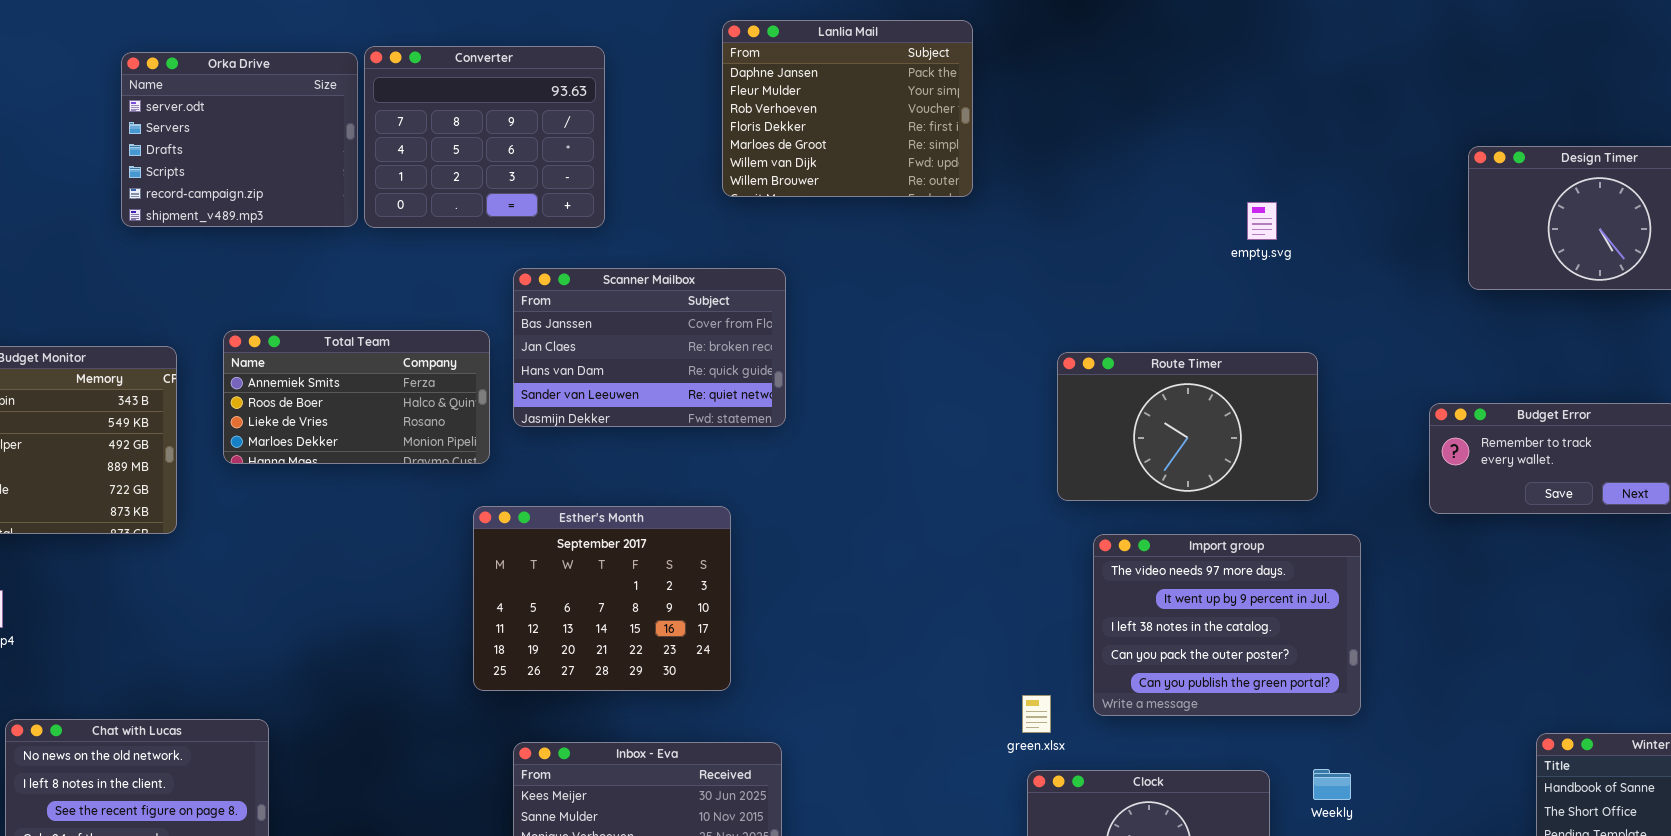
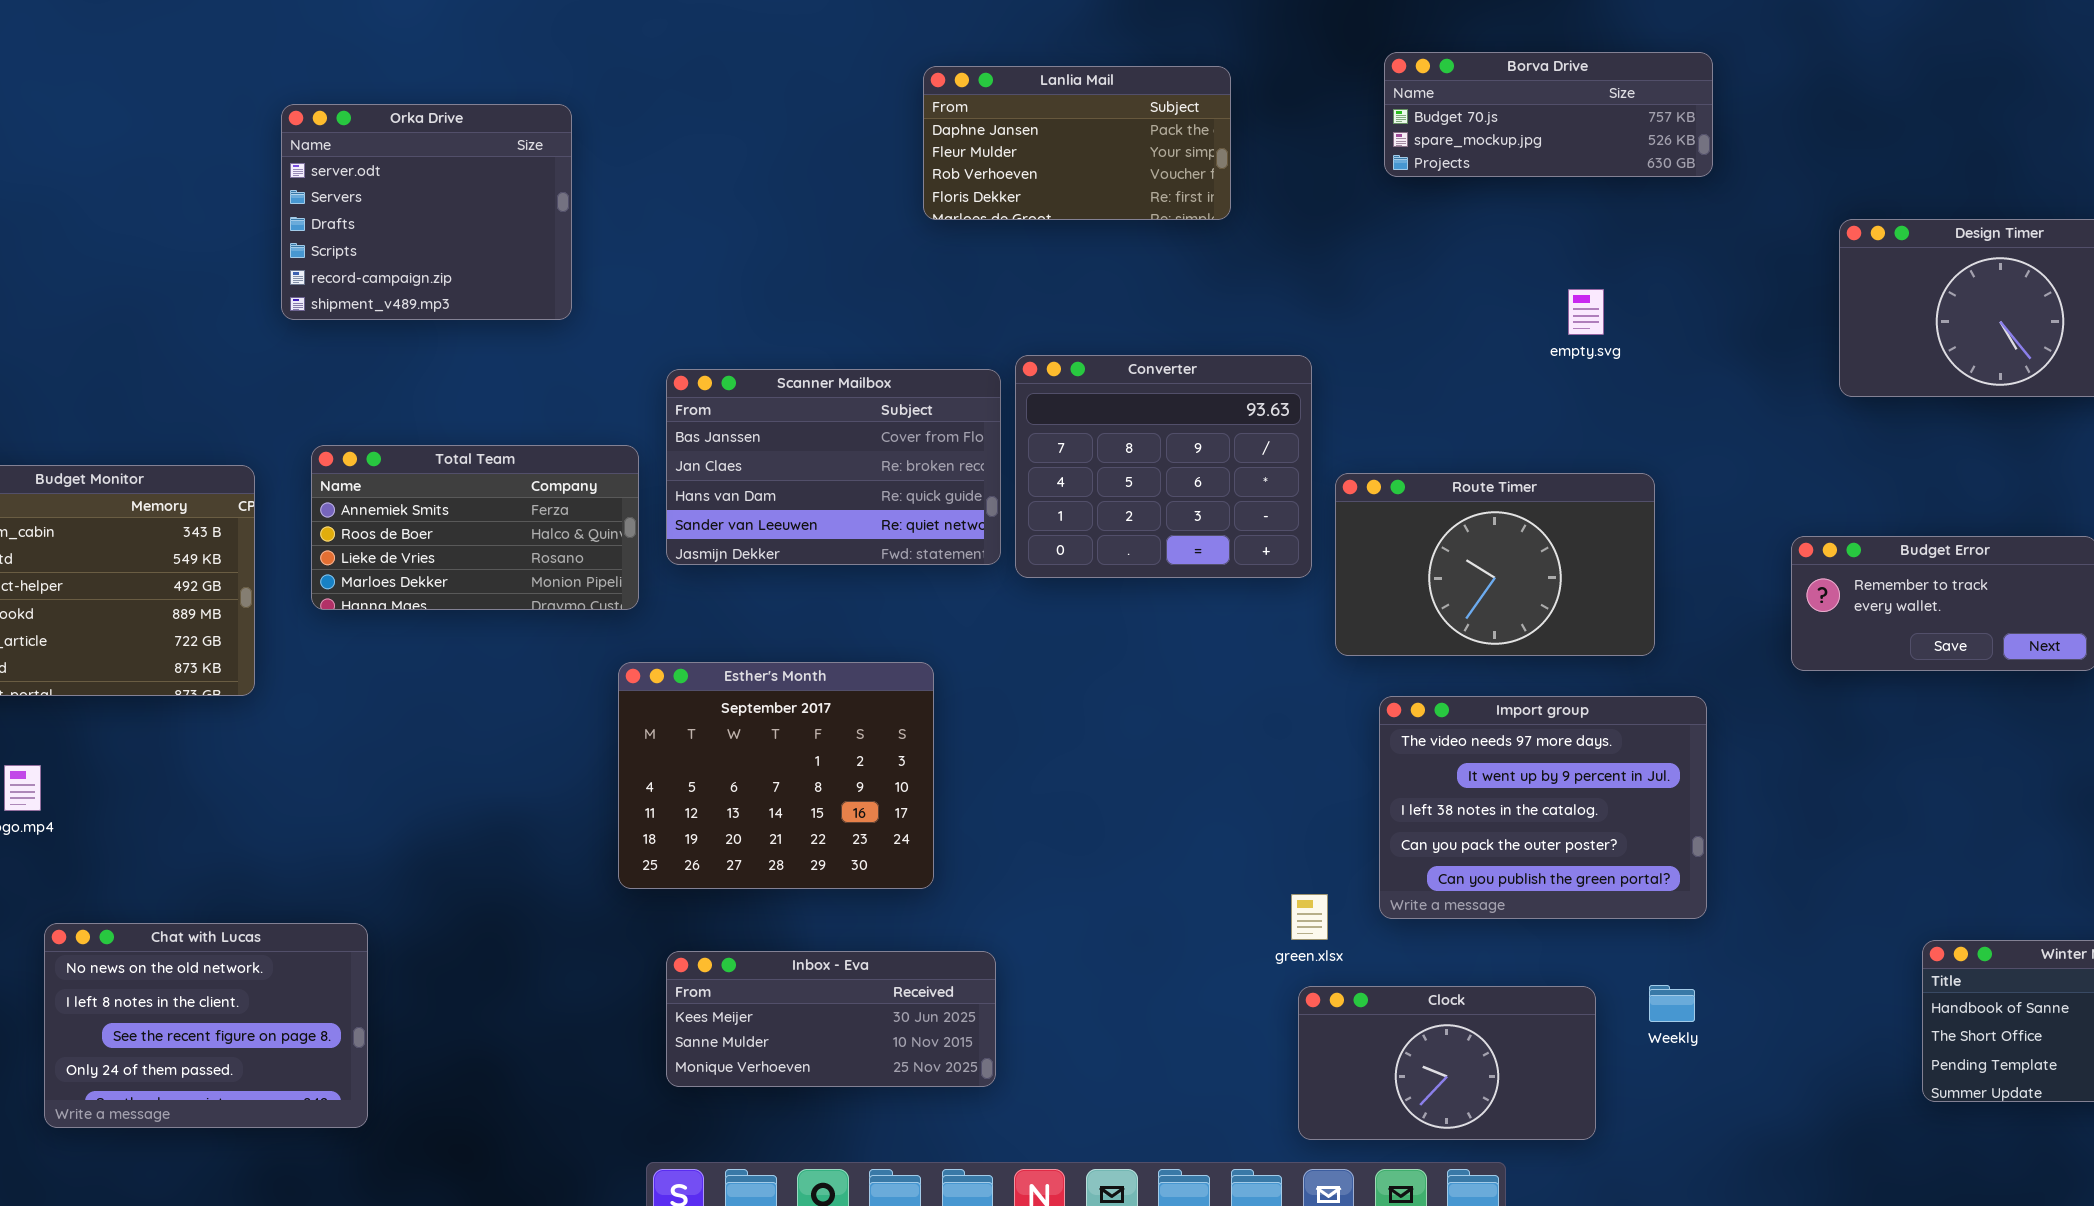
Borva Drive: none -> [1384,52,1713,177], opened
Lanlia Mail: [722,20,973,197] -> [923,66,1231,220], resized
Converter: [364,46,605,228] -> [1015,355,1312,578], moved
Orka Drive: [121,52,358,227] -> [281,104,572,320], moved

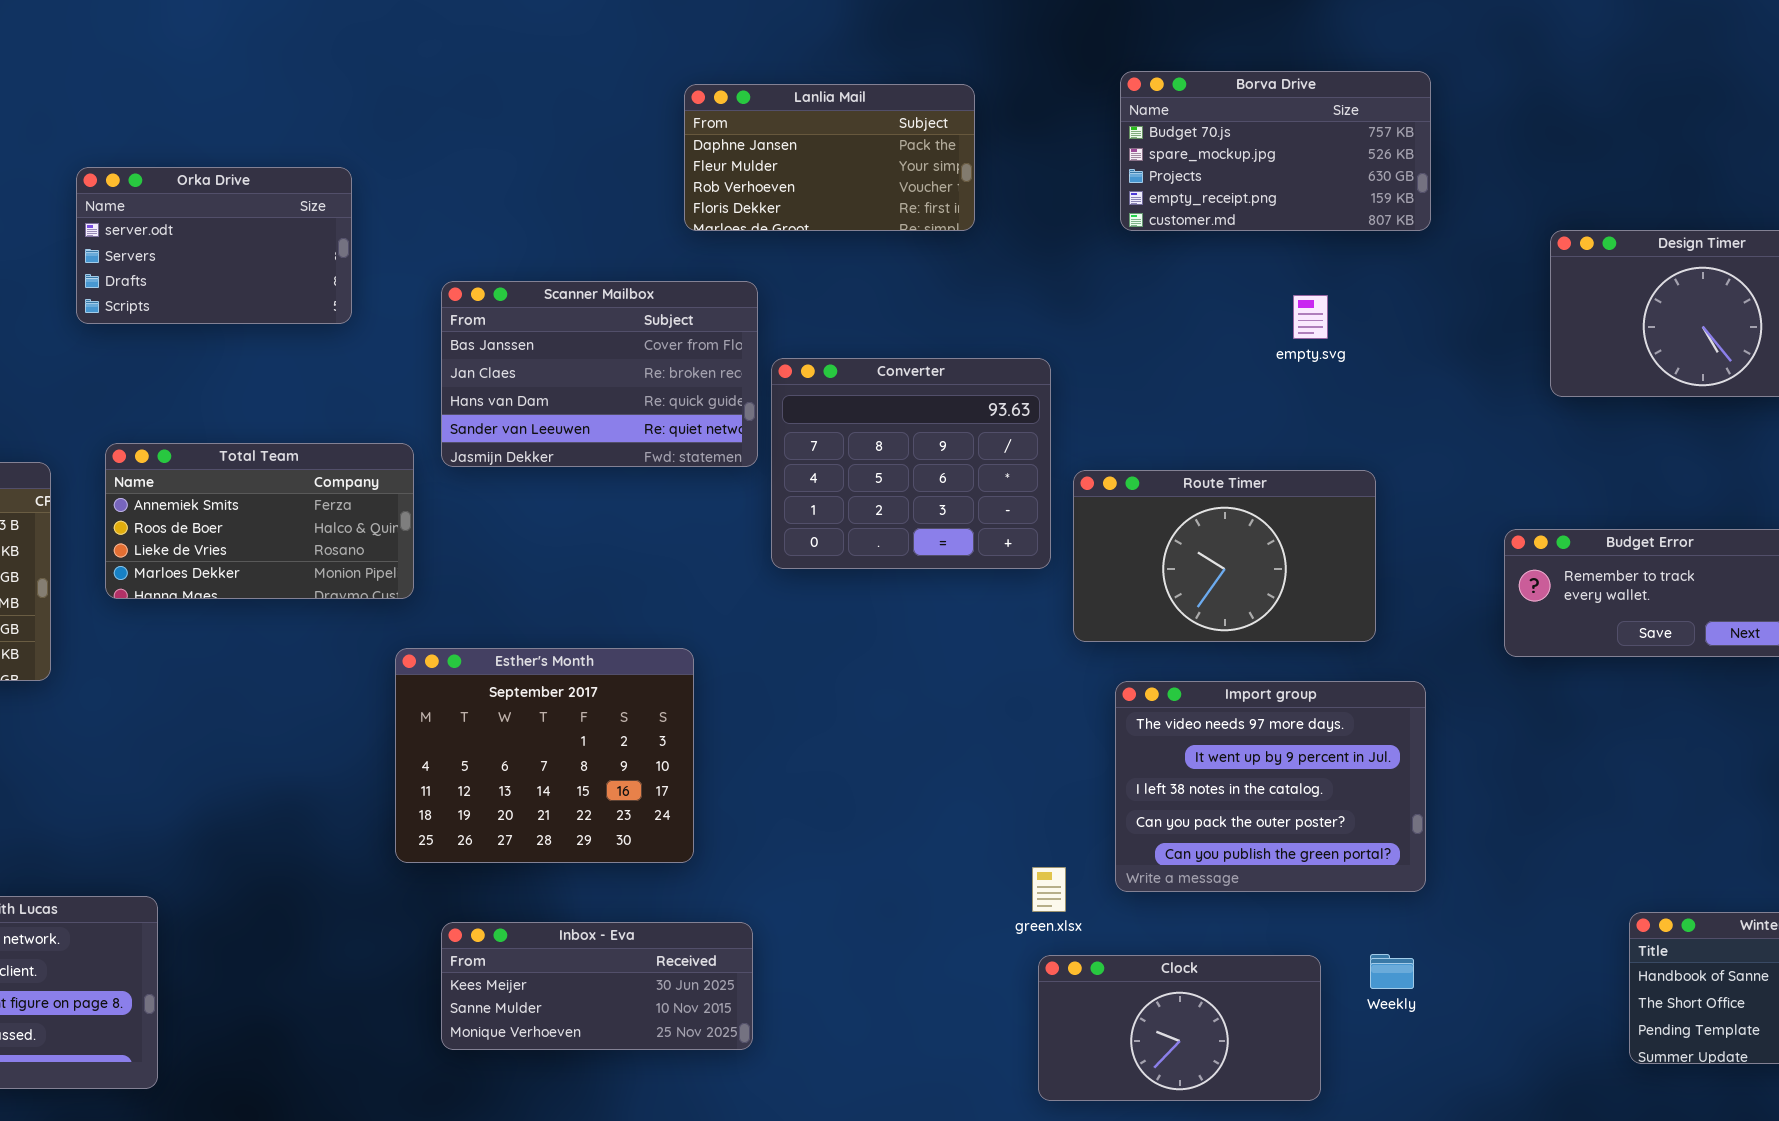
Borva Drive: [1384,52,1713,177] -> [1120,71,1431,231], resized
Orka Drive: [281,104,572,320] -> [76,167,352,324], resized
Scanner Mailbox: [666,369,1001,565] -> [441,281,758,467], moved

